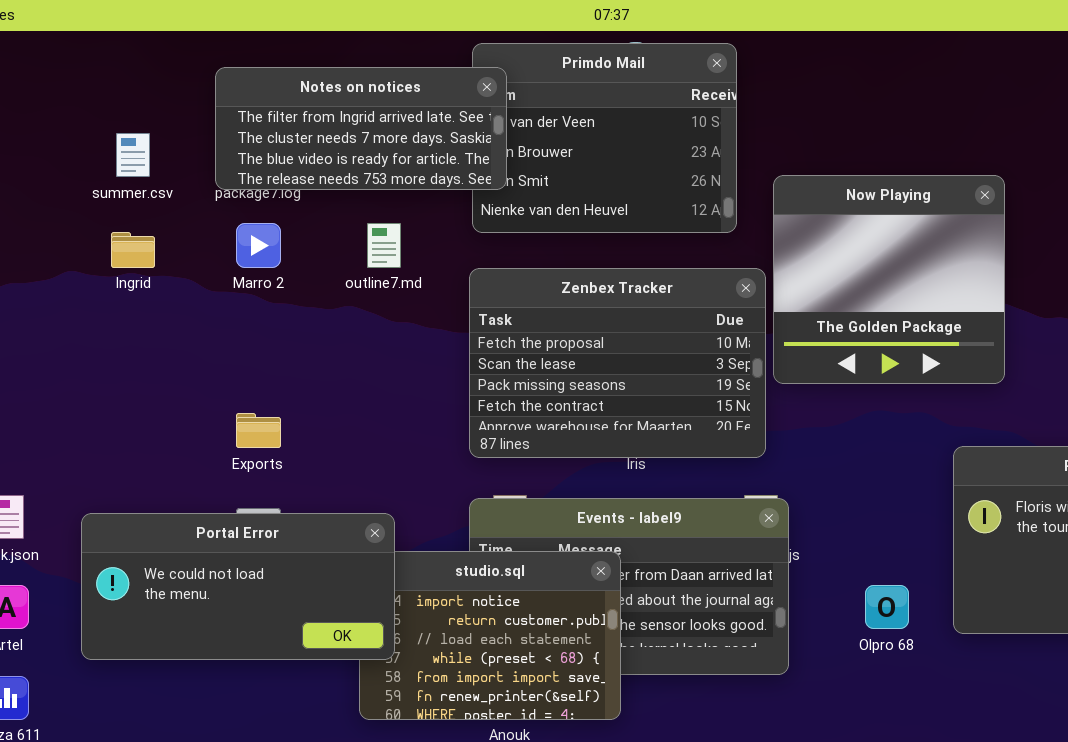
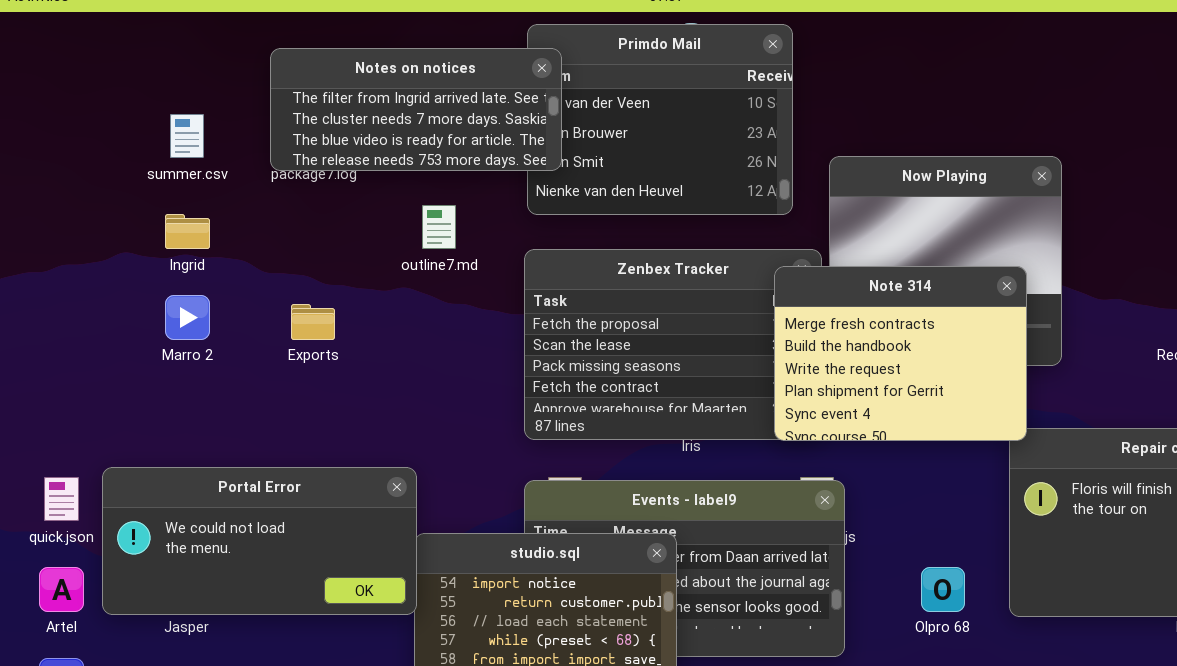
Marro 2: [236,223,281,268] -> [165,295,210,340], moved
Note 314: none -> [774,266,1027,441], opened
Exports: [236,413,281,448] -> [291,304,335,340], moved
Portal Error: [81,513,395,660] -> [102,467,417,615], moved

